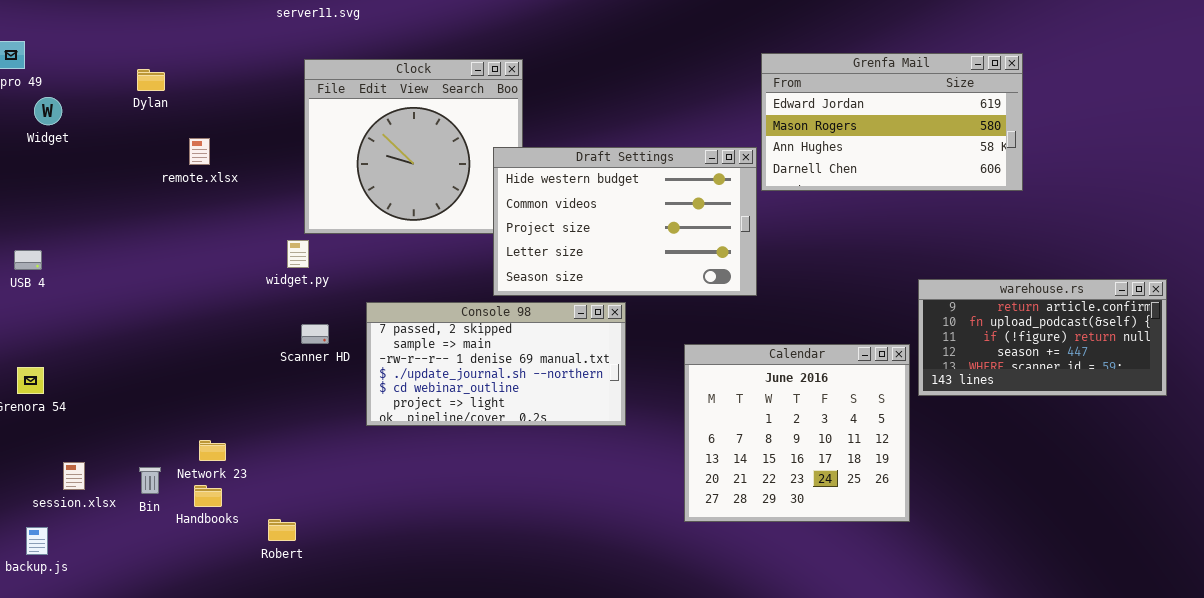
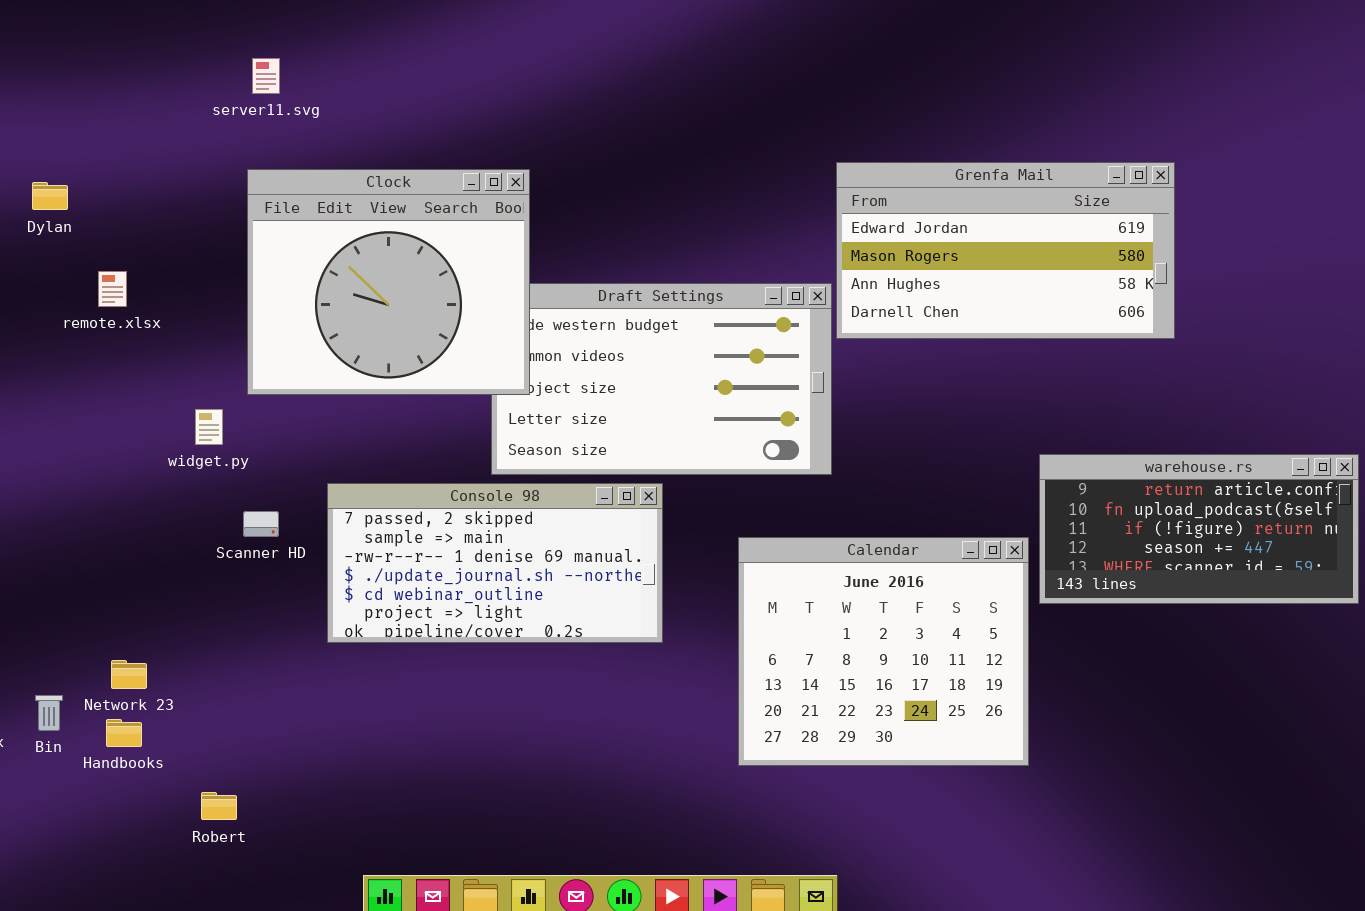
Clock: [304,59,523,234] -> [247,169,530,395], raised
widget.py: [287,240,309,268] -> [195,409,223,445], moved
Robert: [268,519,296,541] -> [201,792,237,820], moved

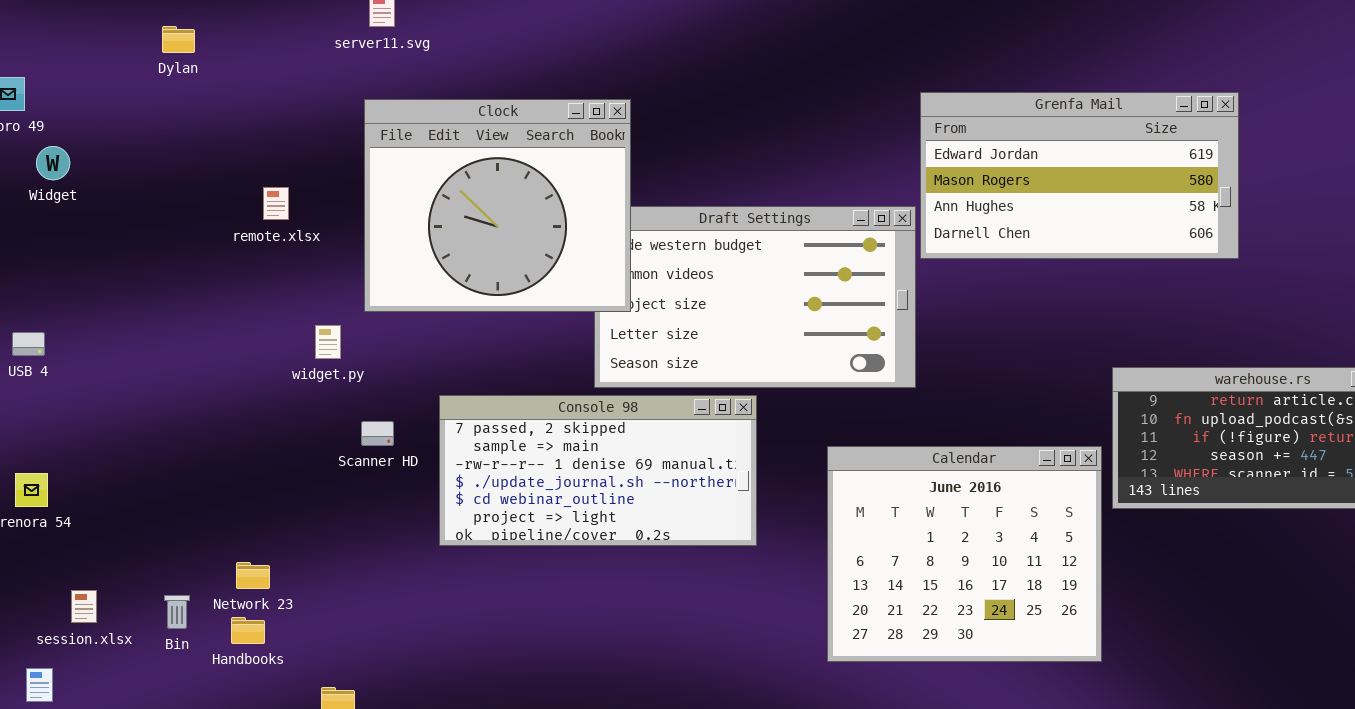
Dylan: [32,182,68,210] -> [162,26,195,53], moved
remote.xlsx: [98,271,127,307] -> [263,187,289,220], moved

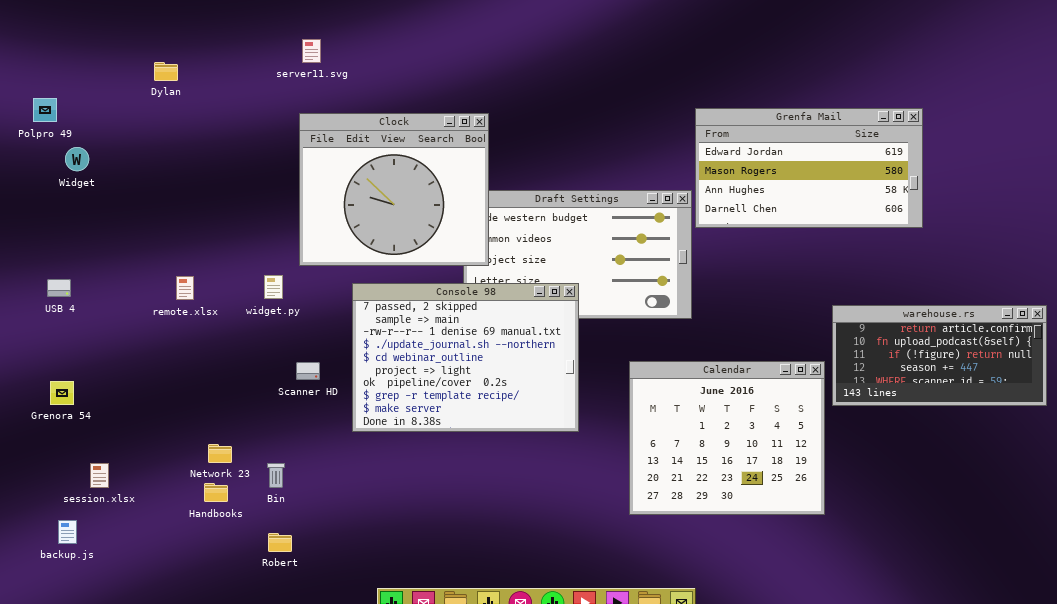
remote.xlsx: [263,187,289,220] -> [176,276,194,300], moved
Console 98: [439,395,757,546] -> [352,283,579,432], resized
Scanner HD: [361,421,394,446] -> [296,362,320,380], moved
Bin: [164,595,190,629] -> [267,463,285,488], moved

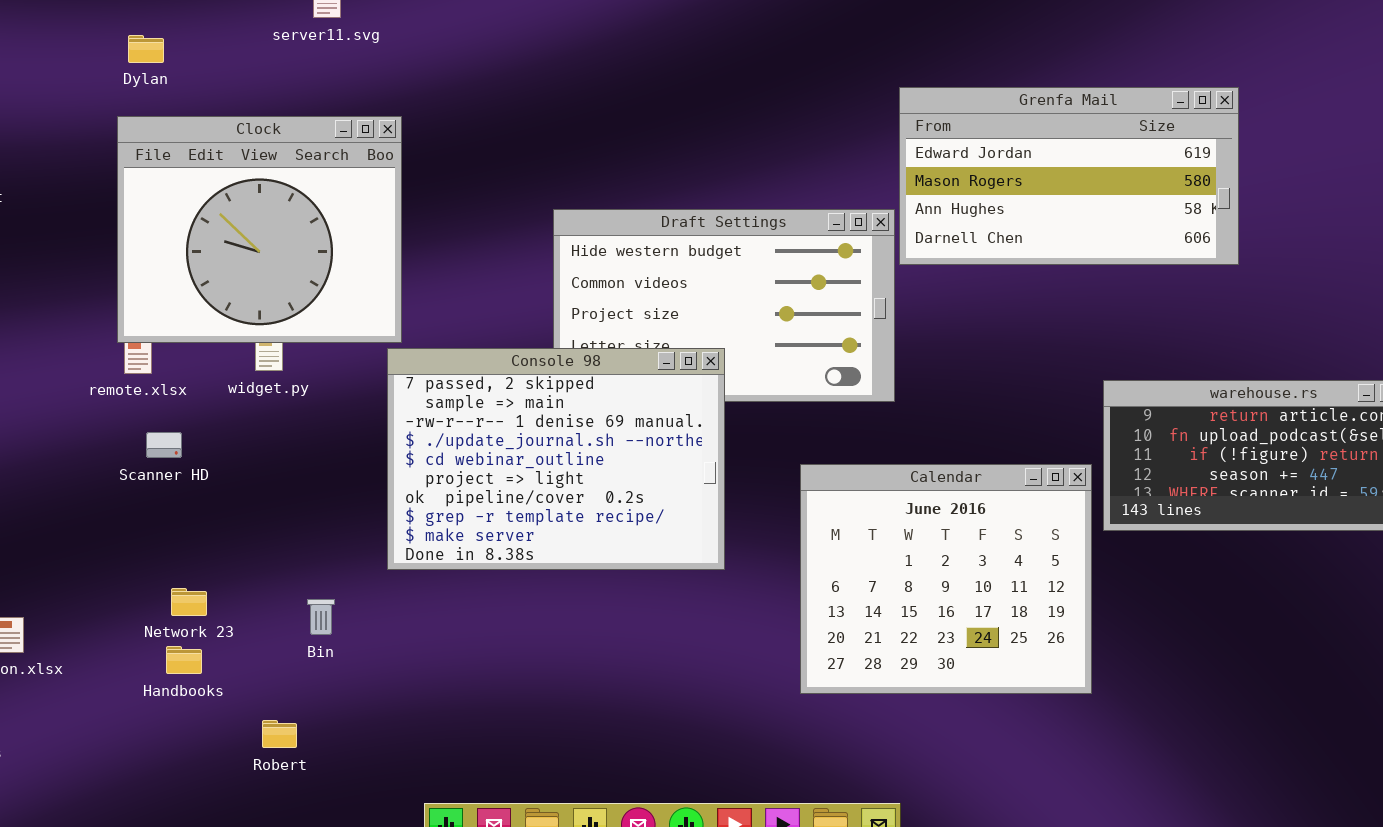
Dylan: [154,62,178,81] -> [128,35,164,63], moved
Clock: [299,113,489,266] -> [117,116,402,343], moved
Scanner HD: [296,362,320,380] -> [146,432,182,458], moved
Bin: [267,463,285,488] -> [307,599,335,635], moved

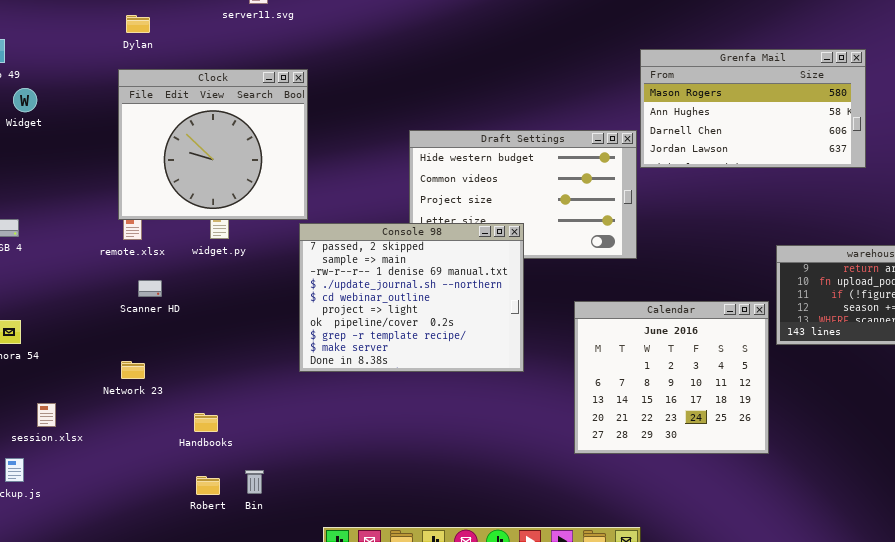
Grenfa Mail: [899,87,1239,265] -> [640,49,866,168], scrolled down 1 row
Network 23: [171,588,207,616] -> [121,361,145,379], moved
Bin: [307,599,335,635] -> [245,470,264,494], moved
Handbooks: [166,646,202,674] -> [194,413,218,432], moved
Robert: [262,720,297,748] -> [196,476,220,495], moved

